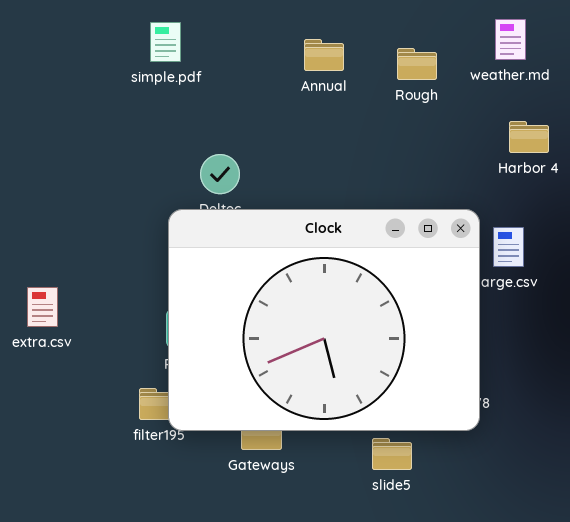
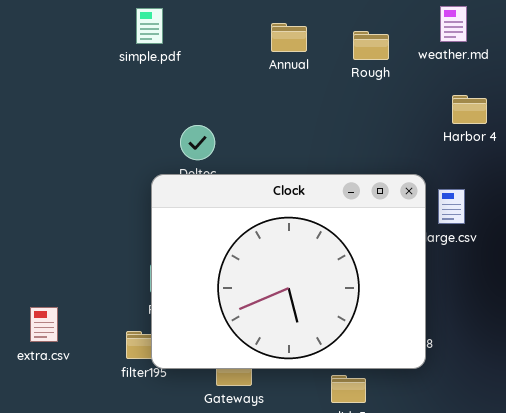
extra.csv: [27,287,58,327] -> [30,307,58,342], moved

